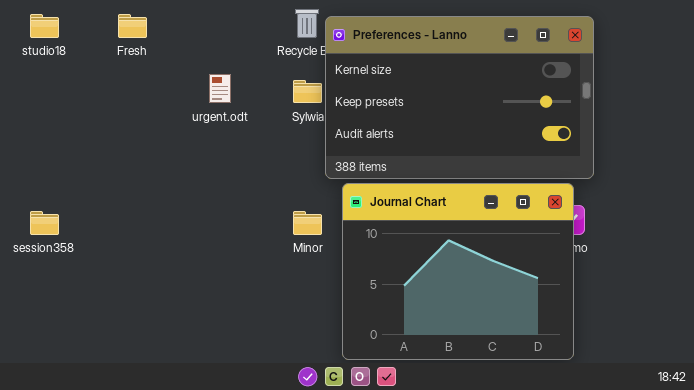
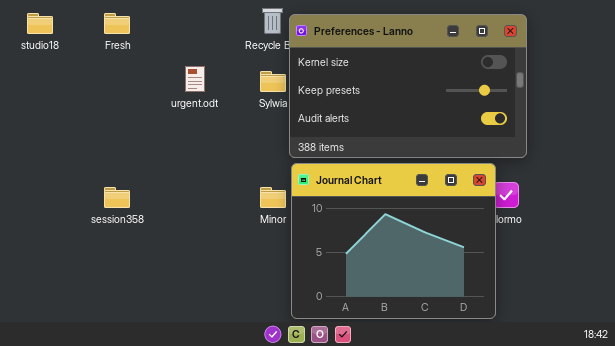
Journal Chart: [342,183,574,360] -> [291,163,496,319], moved
session358: [30,211,59,235] -> [104,187,130,208], moved

